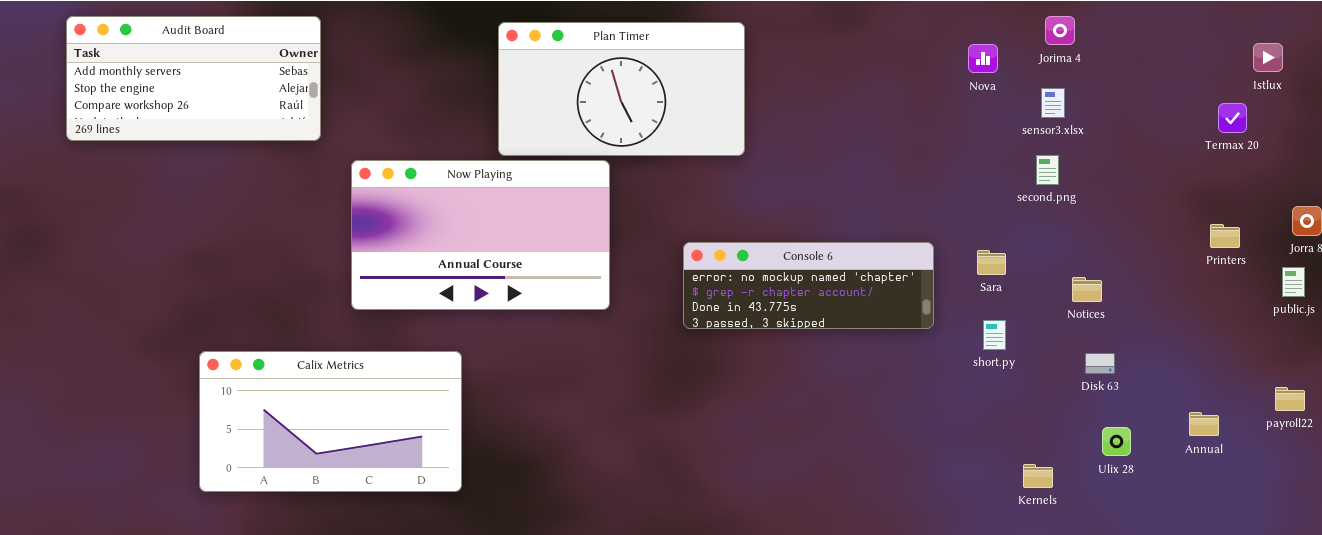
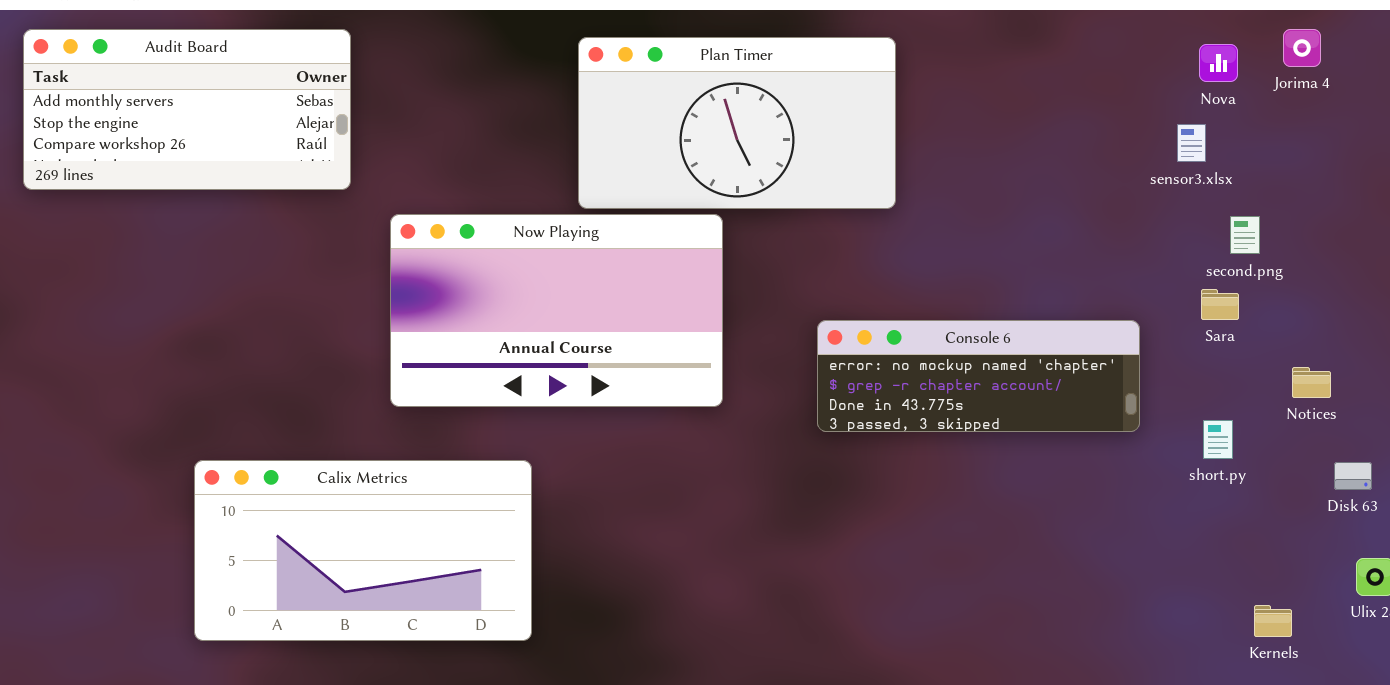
Nova: [968,44,998,73] -> [1199,44,1238,82], moved
sensor3.xlsx: [1041,88,1065,118] -> [1177,124,1206,162], moved
second.png: [1036,155,1059,185] -> [1230,216,1260,254], moved
Sara: [977,250,1006,275] -> [1201,289,1239,320], moved
Notices: [1072,277,1102,302] -> [1292,367,1331,398], moved

